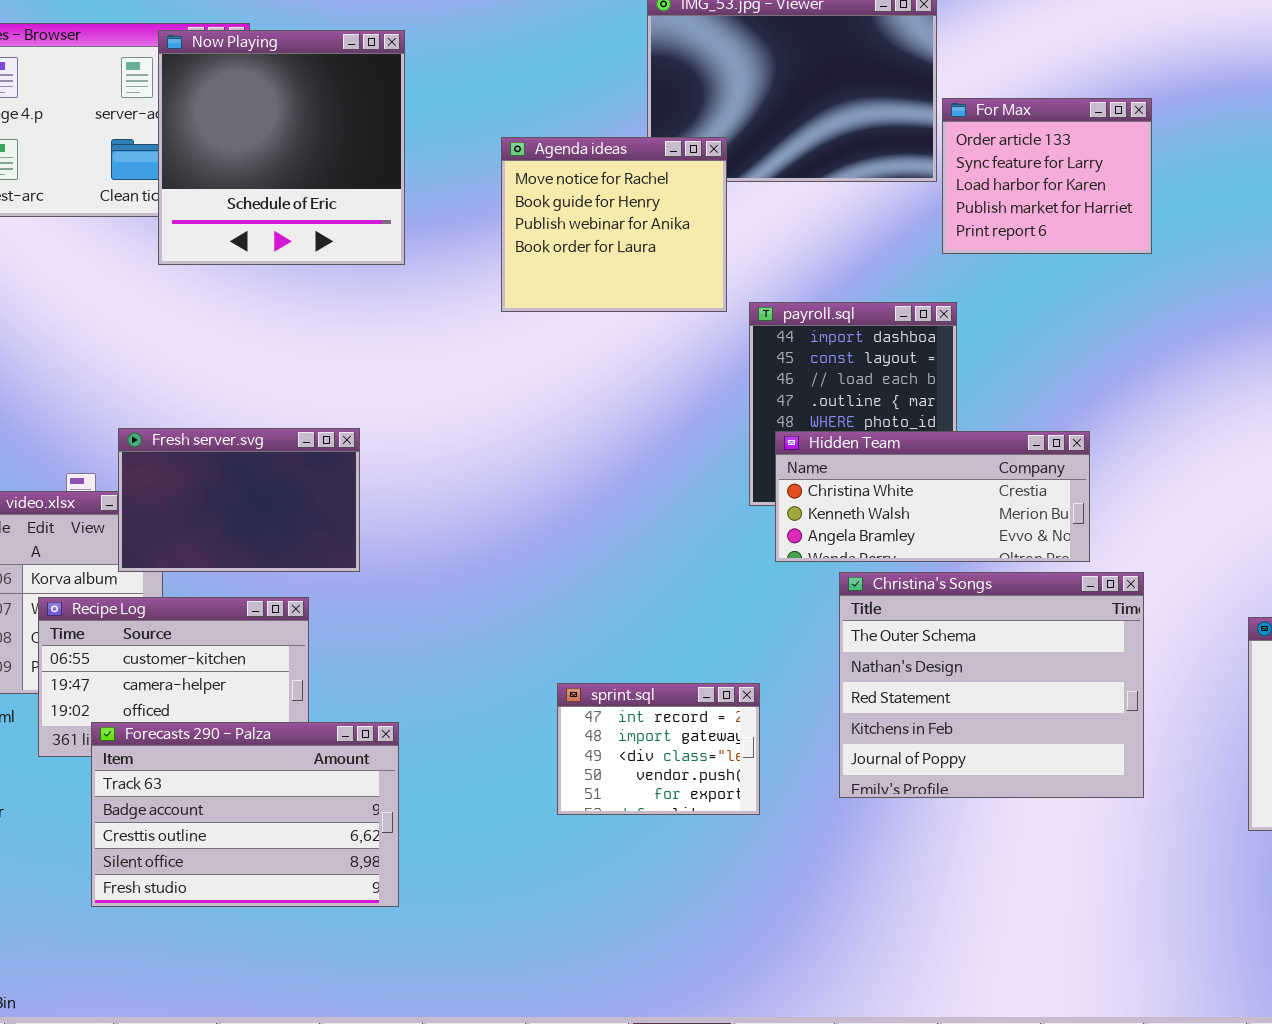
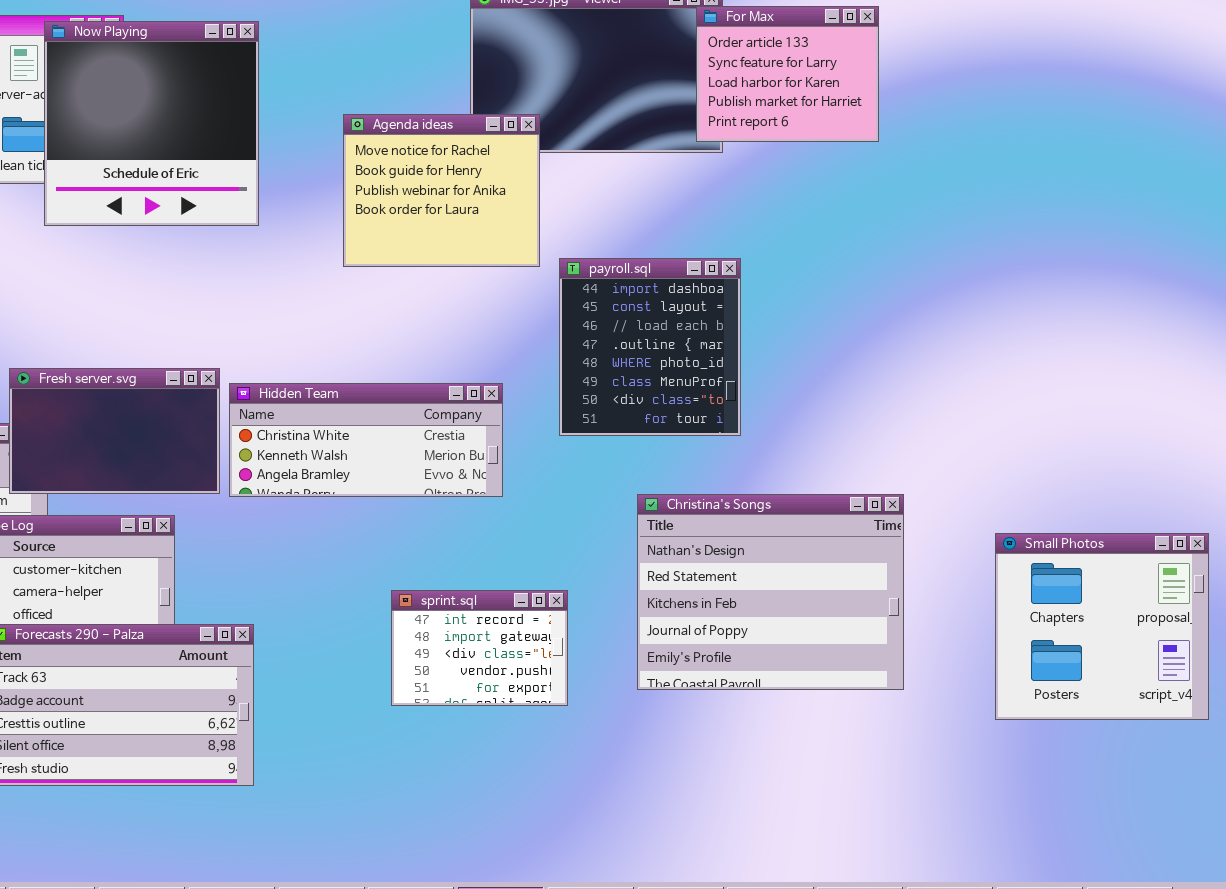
For Max: [942,98,1152,254] -> [696,6,879,142], moved
Hidden Team: [775,431,1090,562] -> [229,383,503,497], moved
Christina's Songs: [839,572,1144,798] -> [637,494,904,690], scrolled down 1 row

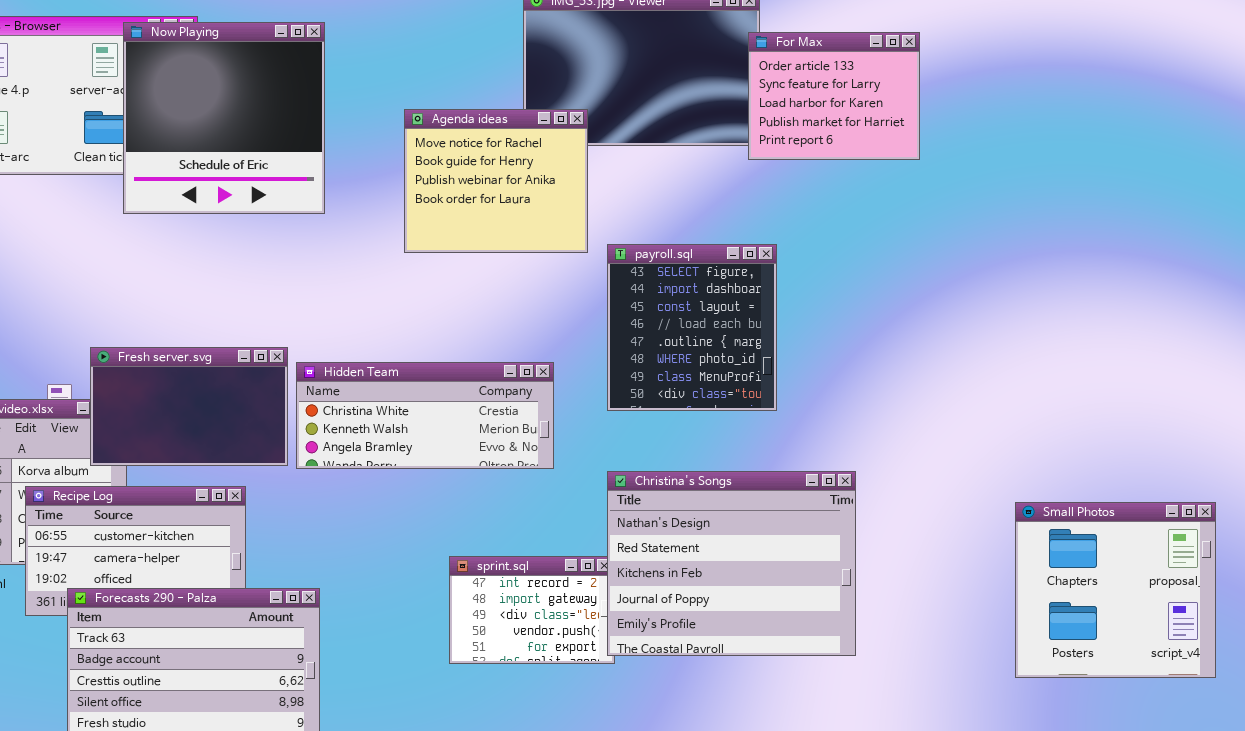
For Max: [696,6,879,142] -> [748,32,920,160], moved
payroll.sql: [559,258,741,436] -> [607,244,777,411], scrolled up 1 row
Christina's Songs: [637,494,904,690] -> [607,471,856,656], moved

